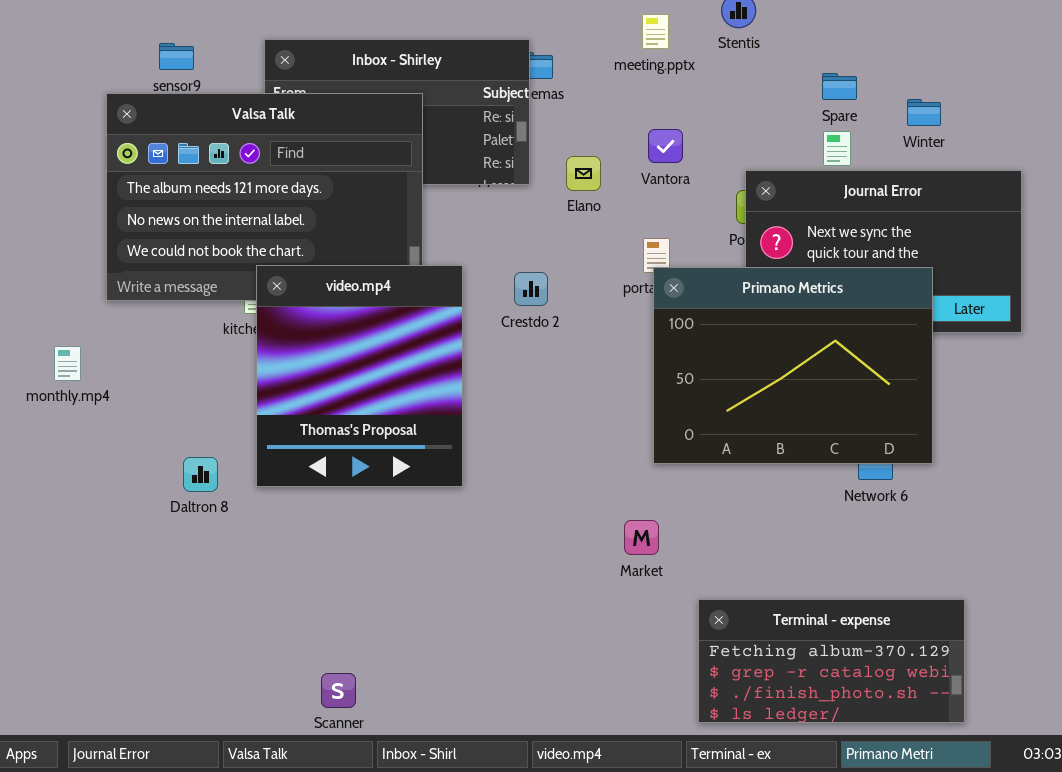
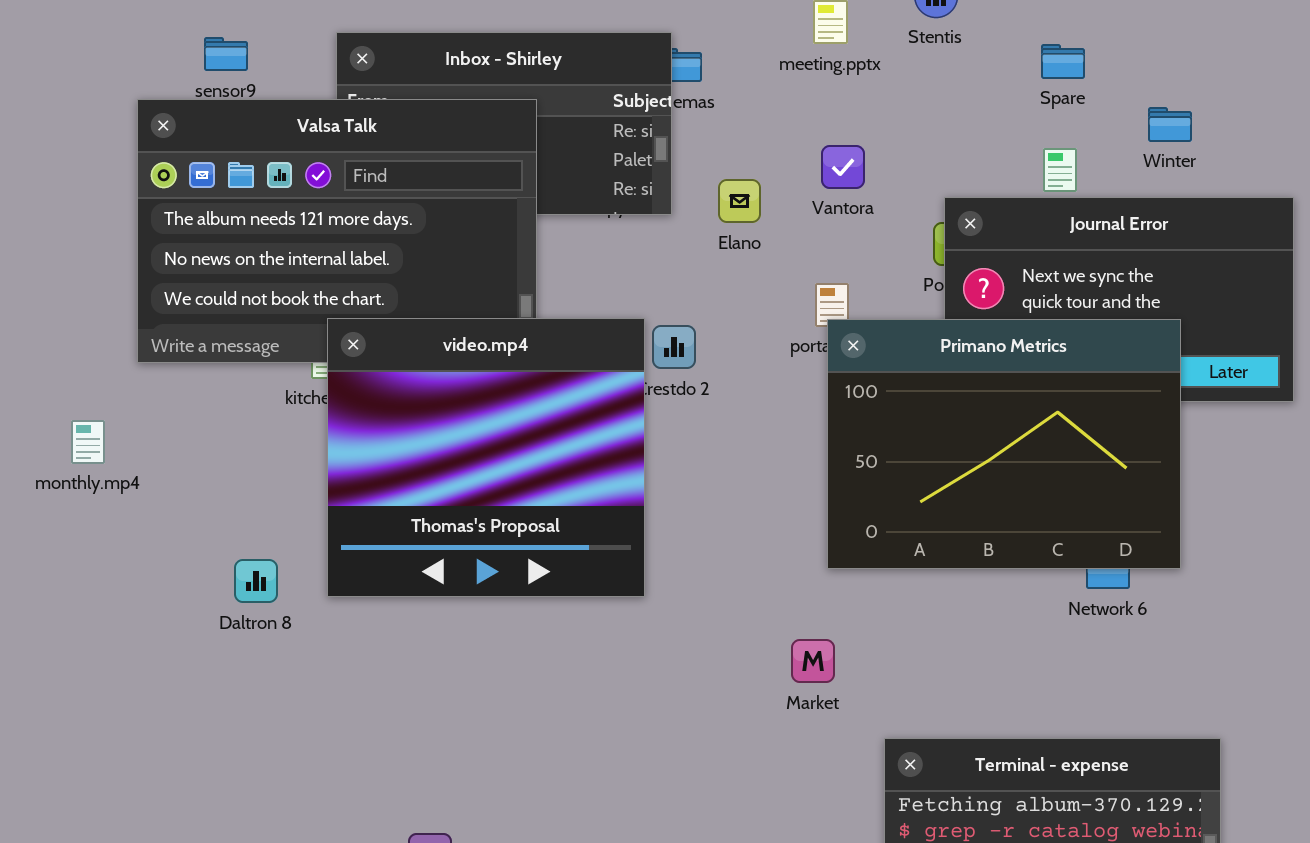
Spare: [822,73,857,100] -> [1041,44,1085,79], moved
video.mp4: [256,265,463,487] -> [327,318,645,597], resized

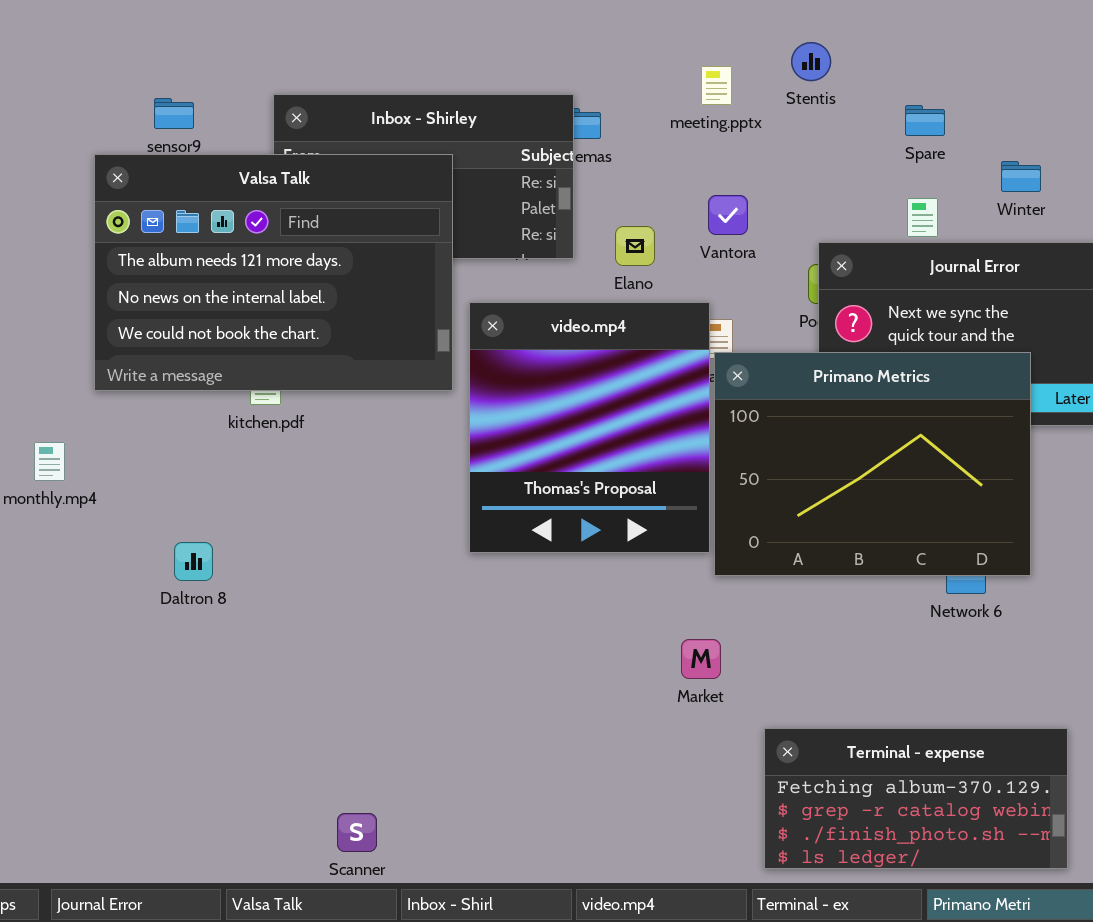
video.mp4: [327,318,645,597] -> [469,302,710,553], moved, resized
Daltron 8: [234,559,278,603] -> [174,542,213,581], moved

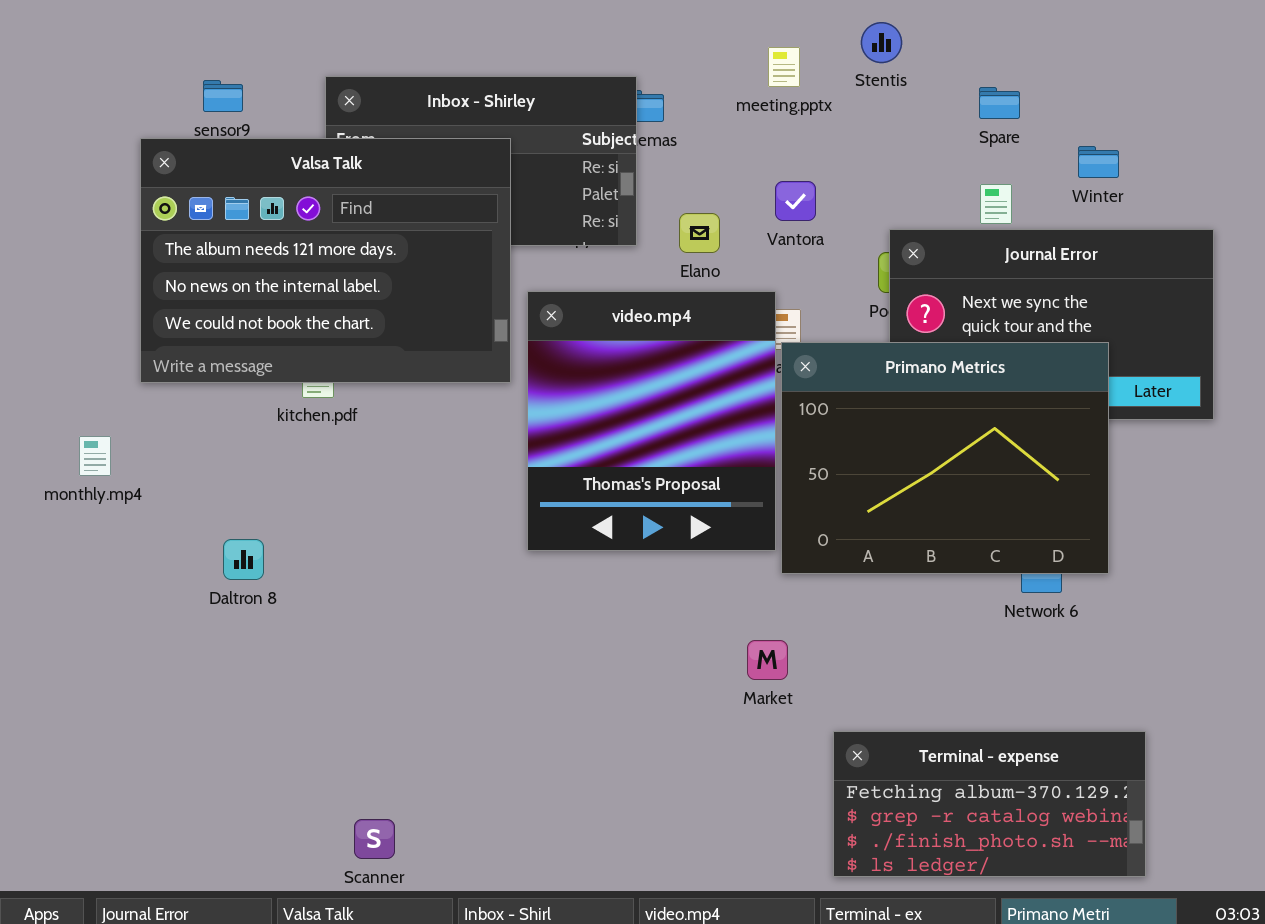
Scanner: [337,813,377,852] -> [354,819,395,859], moved

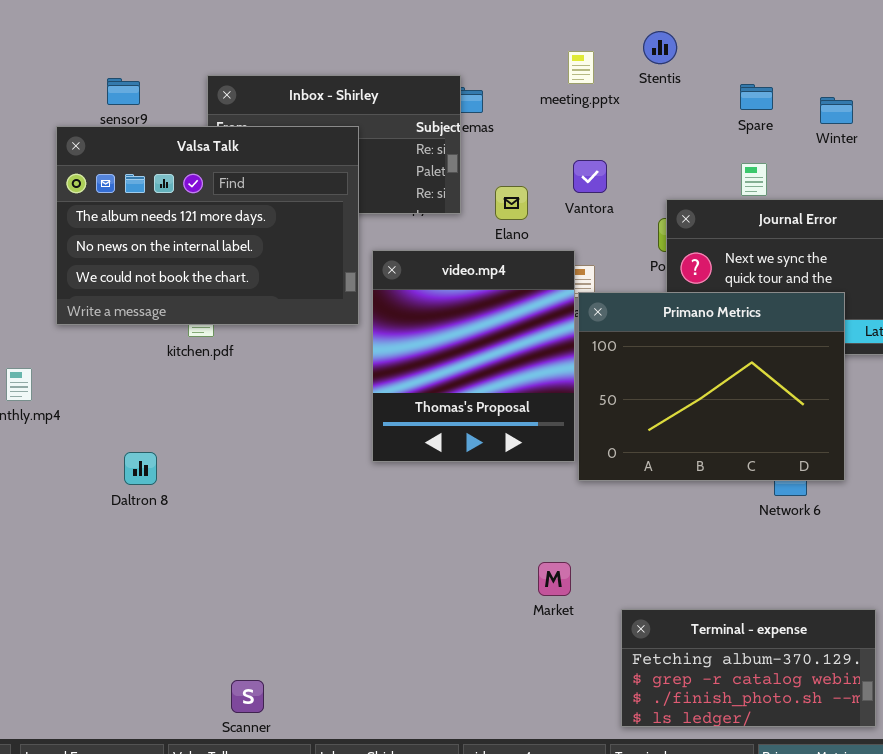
Winter: [1078,146,1119,178] -> [820,97,853,124], moved
Market: [747,640,788,680] -> [538,562,571,596], moved

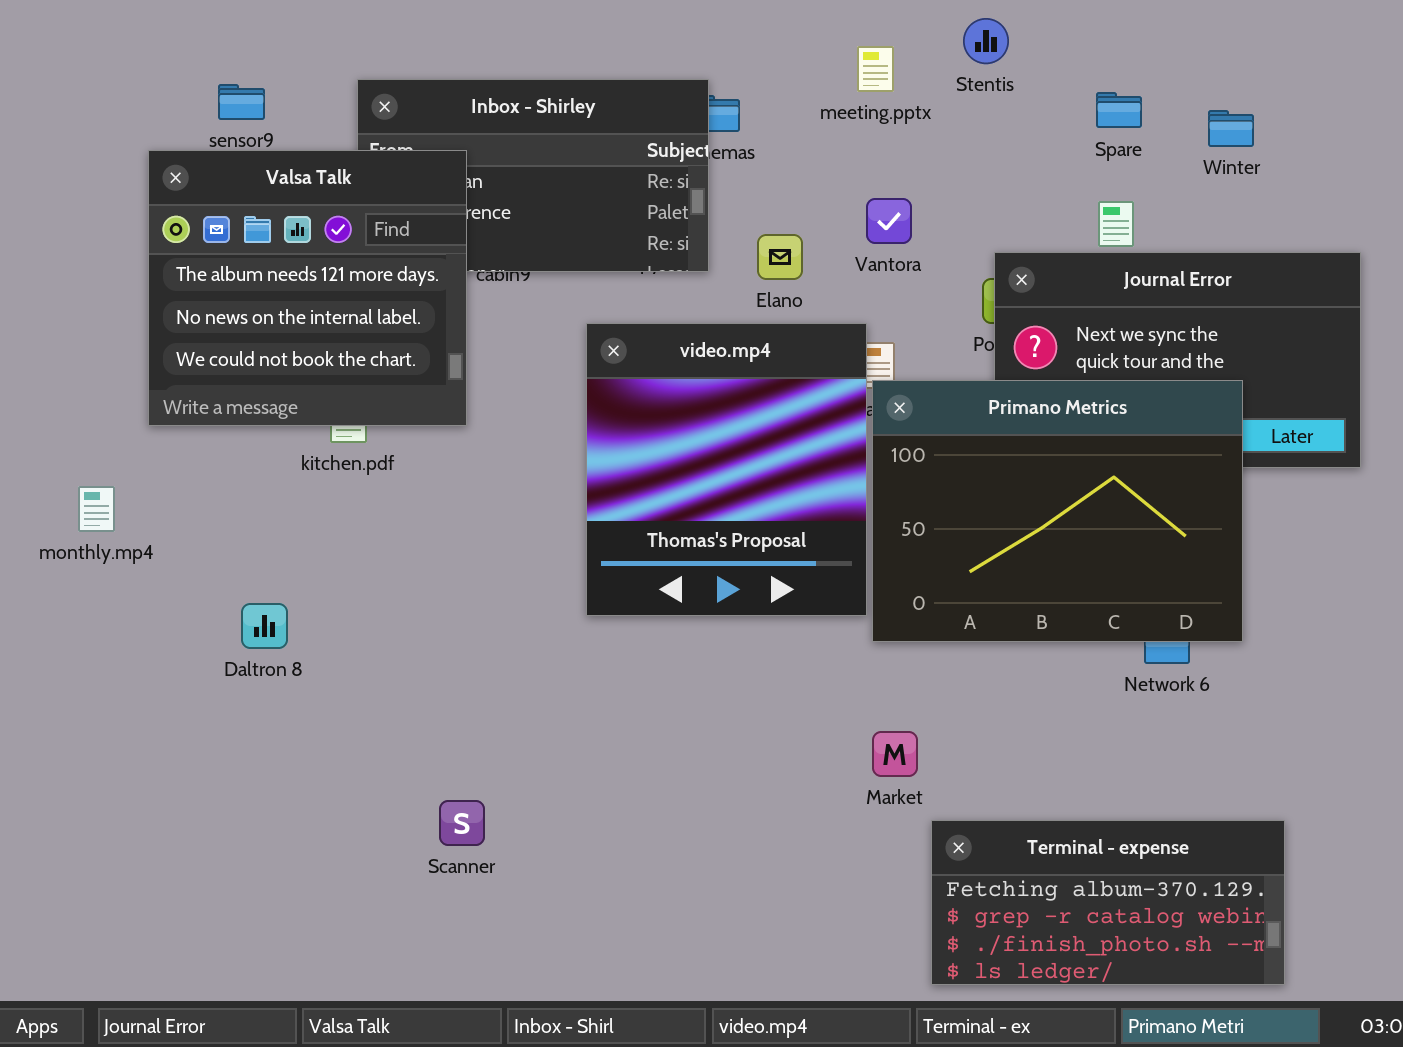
Valsa Talk: [56,126,359,325] -> [148,150,467,426], resized
Market: [538,562,571,596] -> [872,731,918,777], moved
Scanner: [231,680,264,713] -> [439,800,485,846], moved

